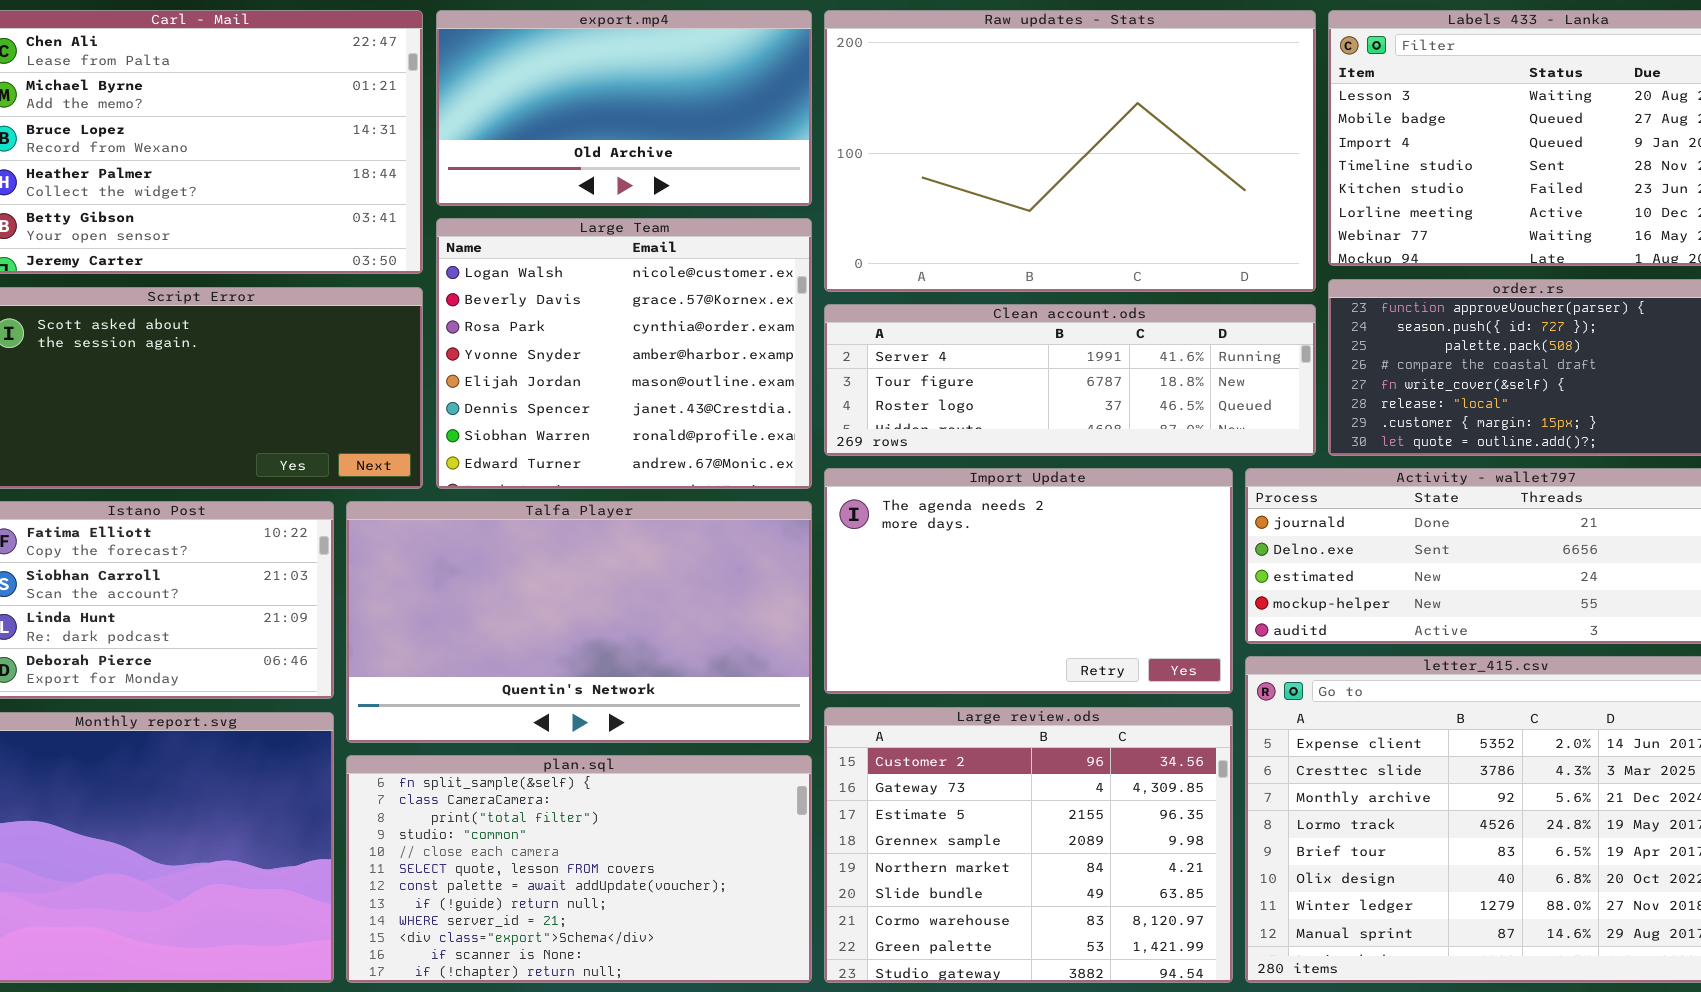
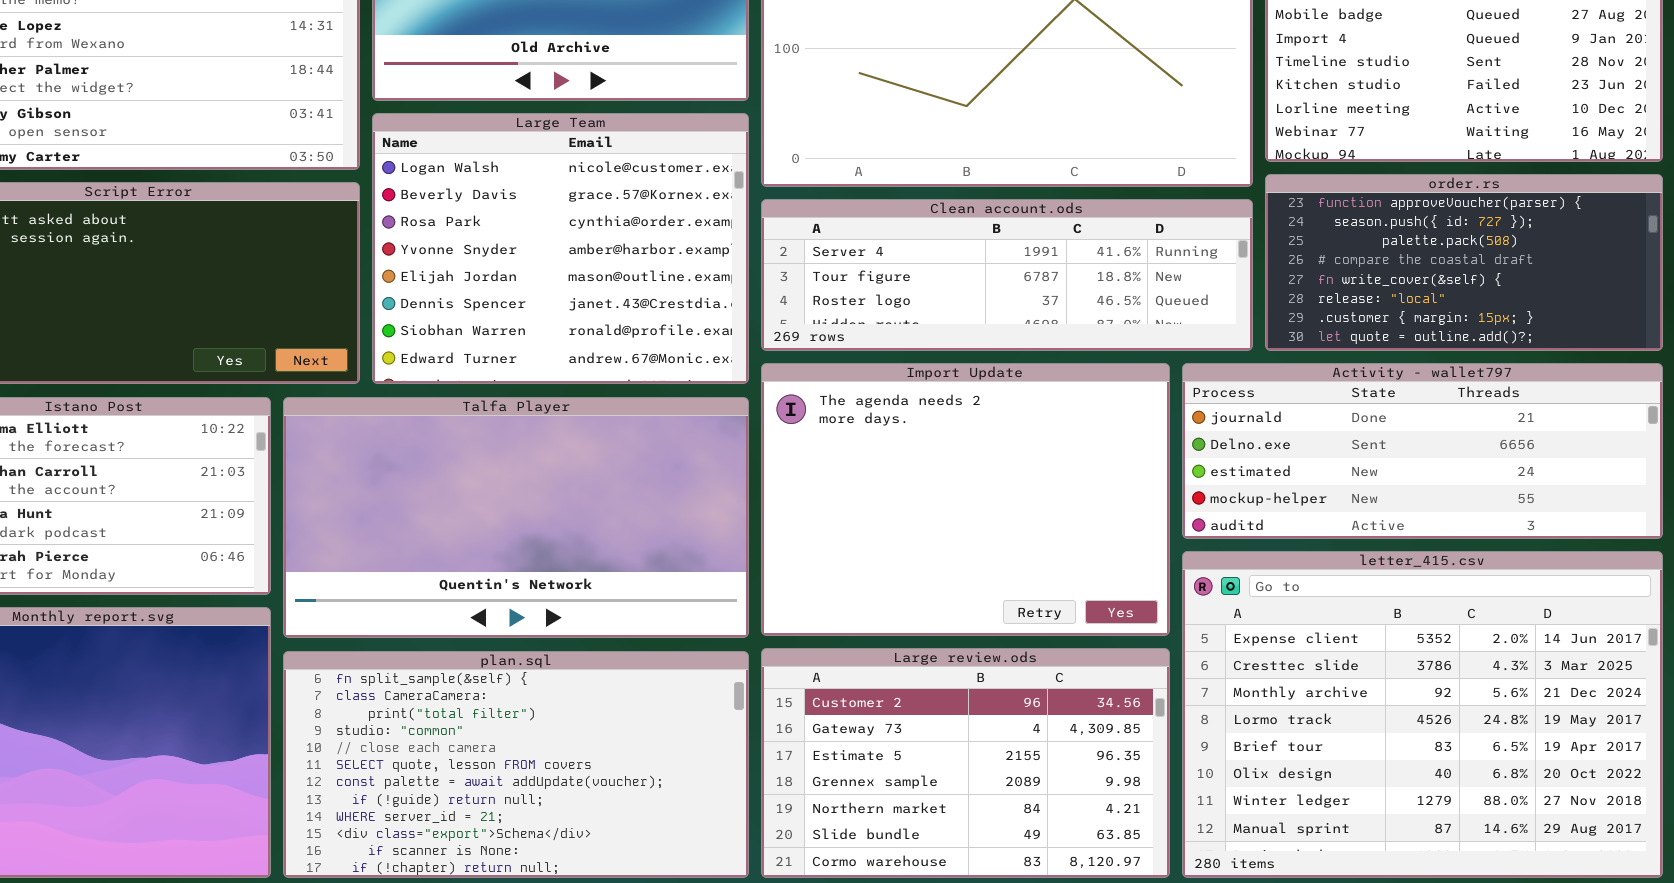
Import Update: [824,468,1233,694] -> [761,363,1170,636], resized
Large review.ods: [824,707,1233,983] -> [761,648,1170,878], resized

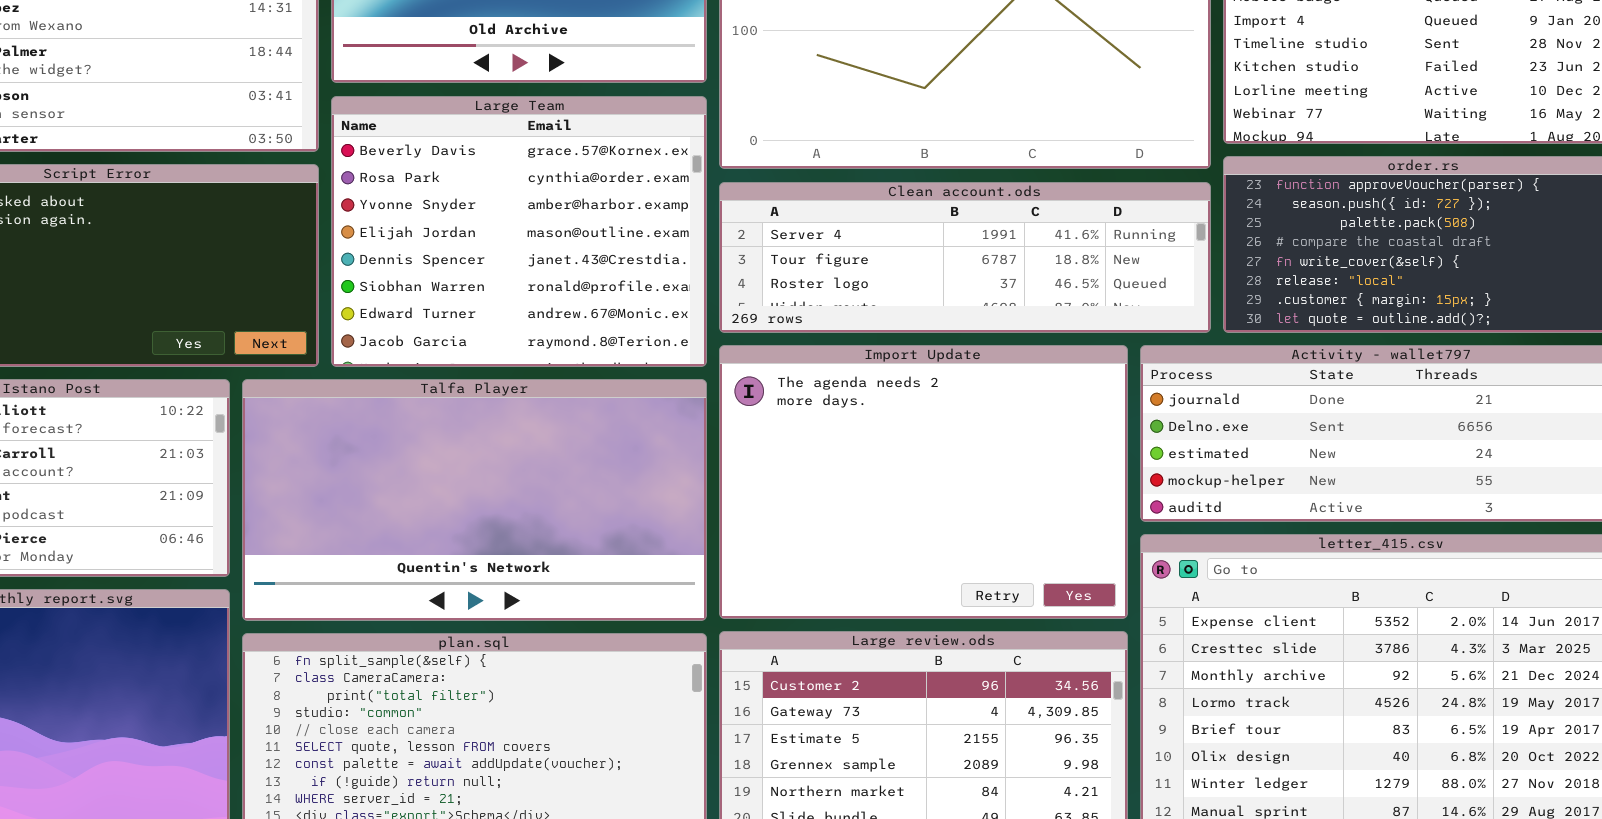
Large Team: [372,113,749,384] -> [331,96,707,367], scrolled down 1 row

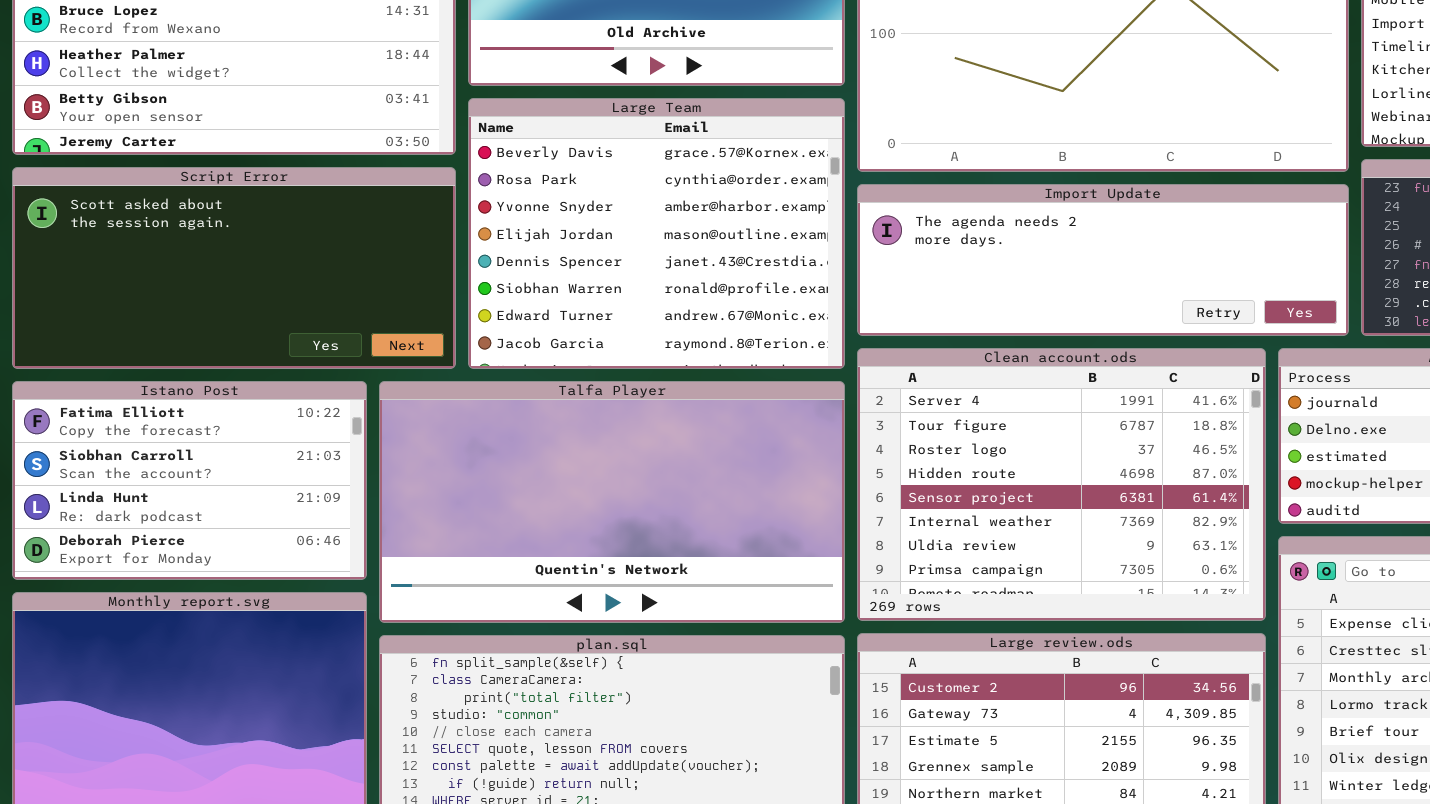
Clean account.ods: [719,182,1211,333] -> [857,348,1266,621], moved, resized
Import Update: [719,345,1128,619] -> [857,184,1349,336], moved, resized

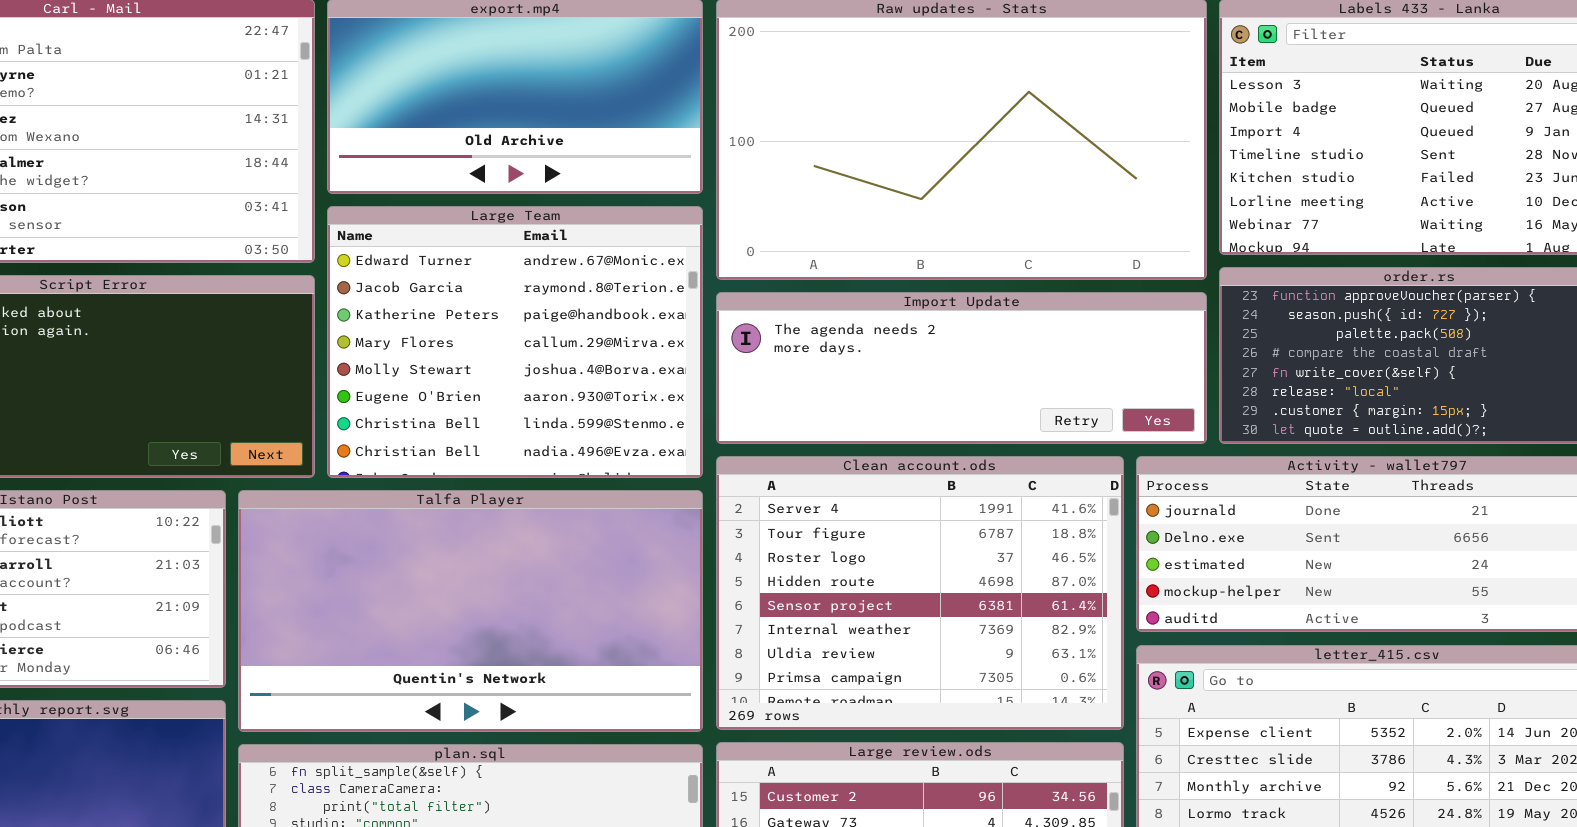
Large Team: [468,98,845,369] -> [327,206,703,478], scrolled down 6 rows

